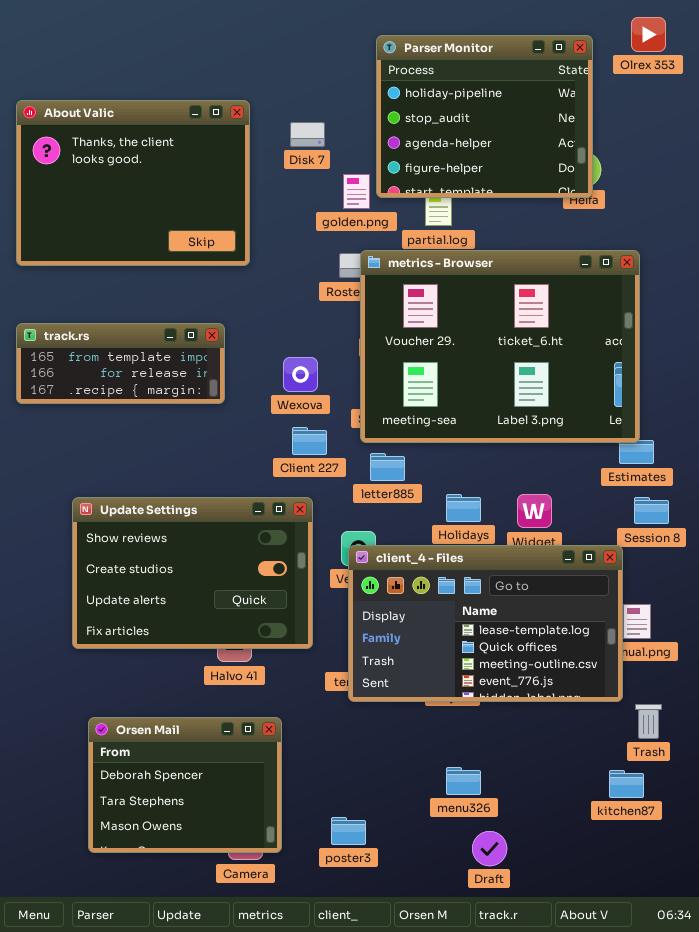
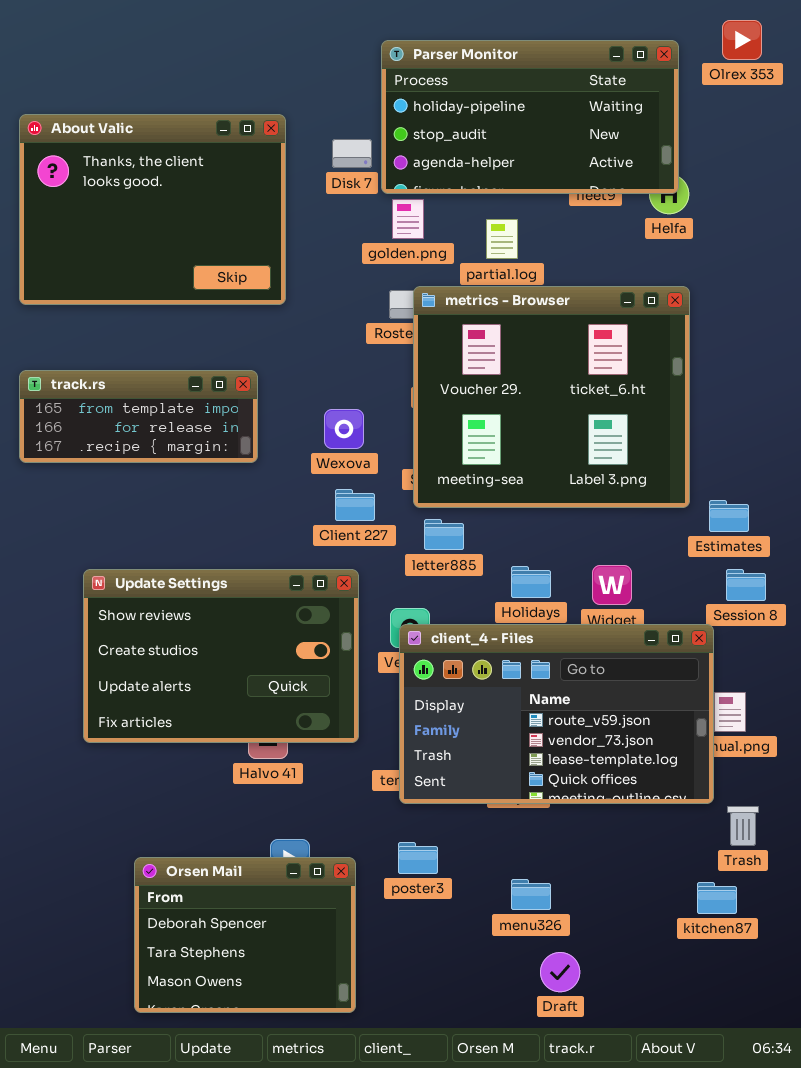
Parser Monitor: [376,35,593,198] -> [381,40,679,194], resized
metrics - Browser: [360,250,640,443] -> [413,286,690,508], resized
client_4 - Files: [348,545,623,702] -> [399,624,714,804], scrolled up 2 rows
Orsen Mail: [88,717,282,853] -> [134,857,356,1013], moved
poster3: [331,817,366,845] -> [398,842,438,874], moved

